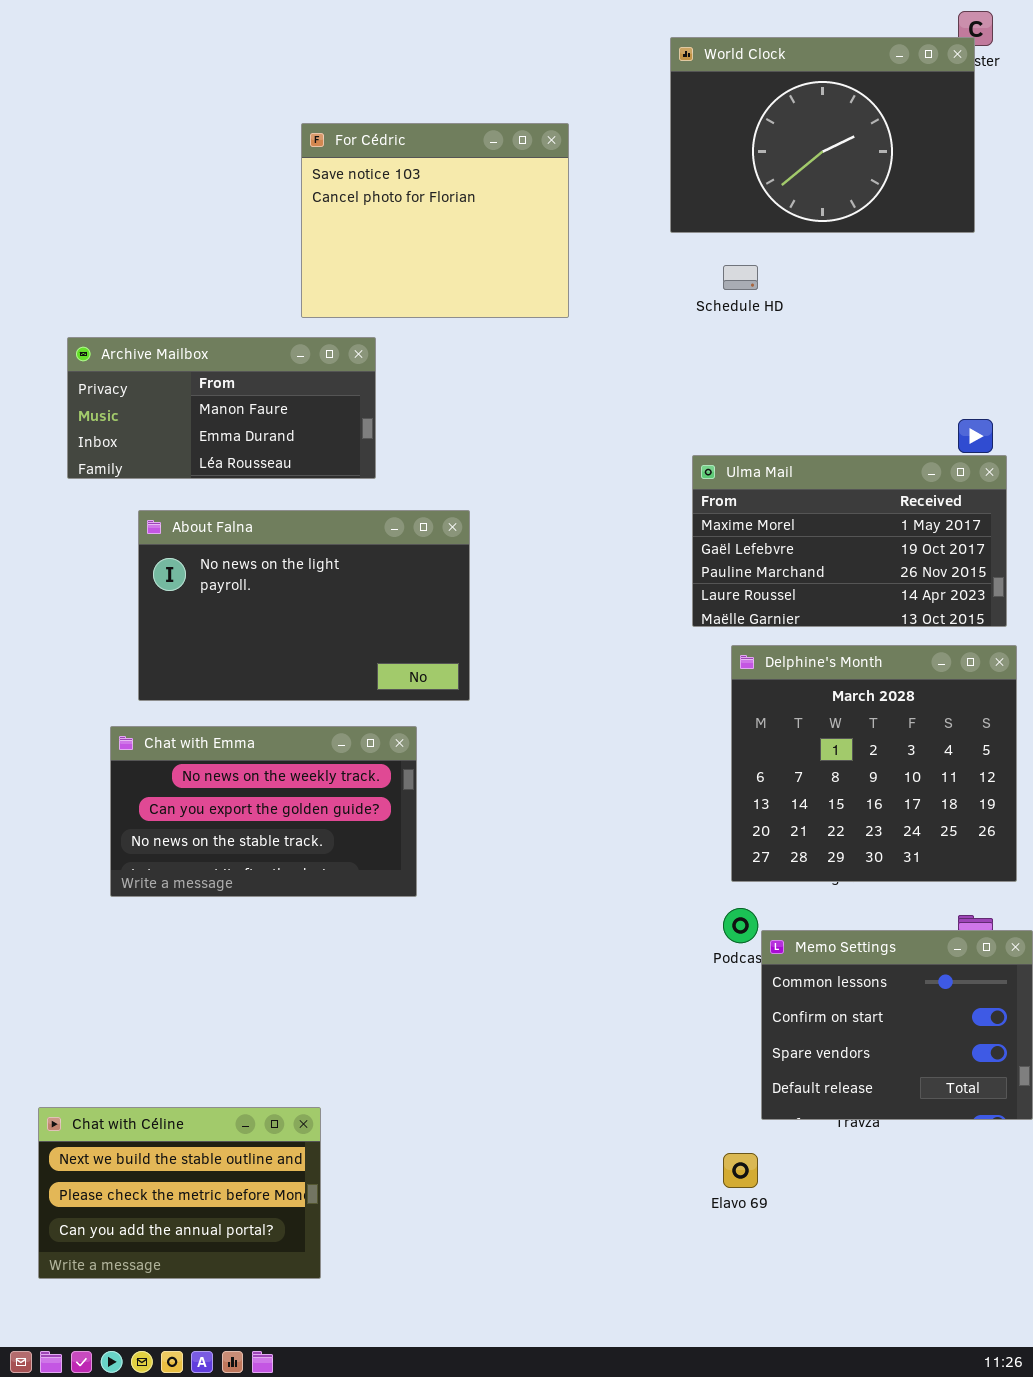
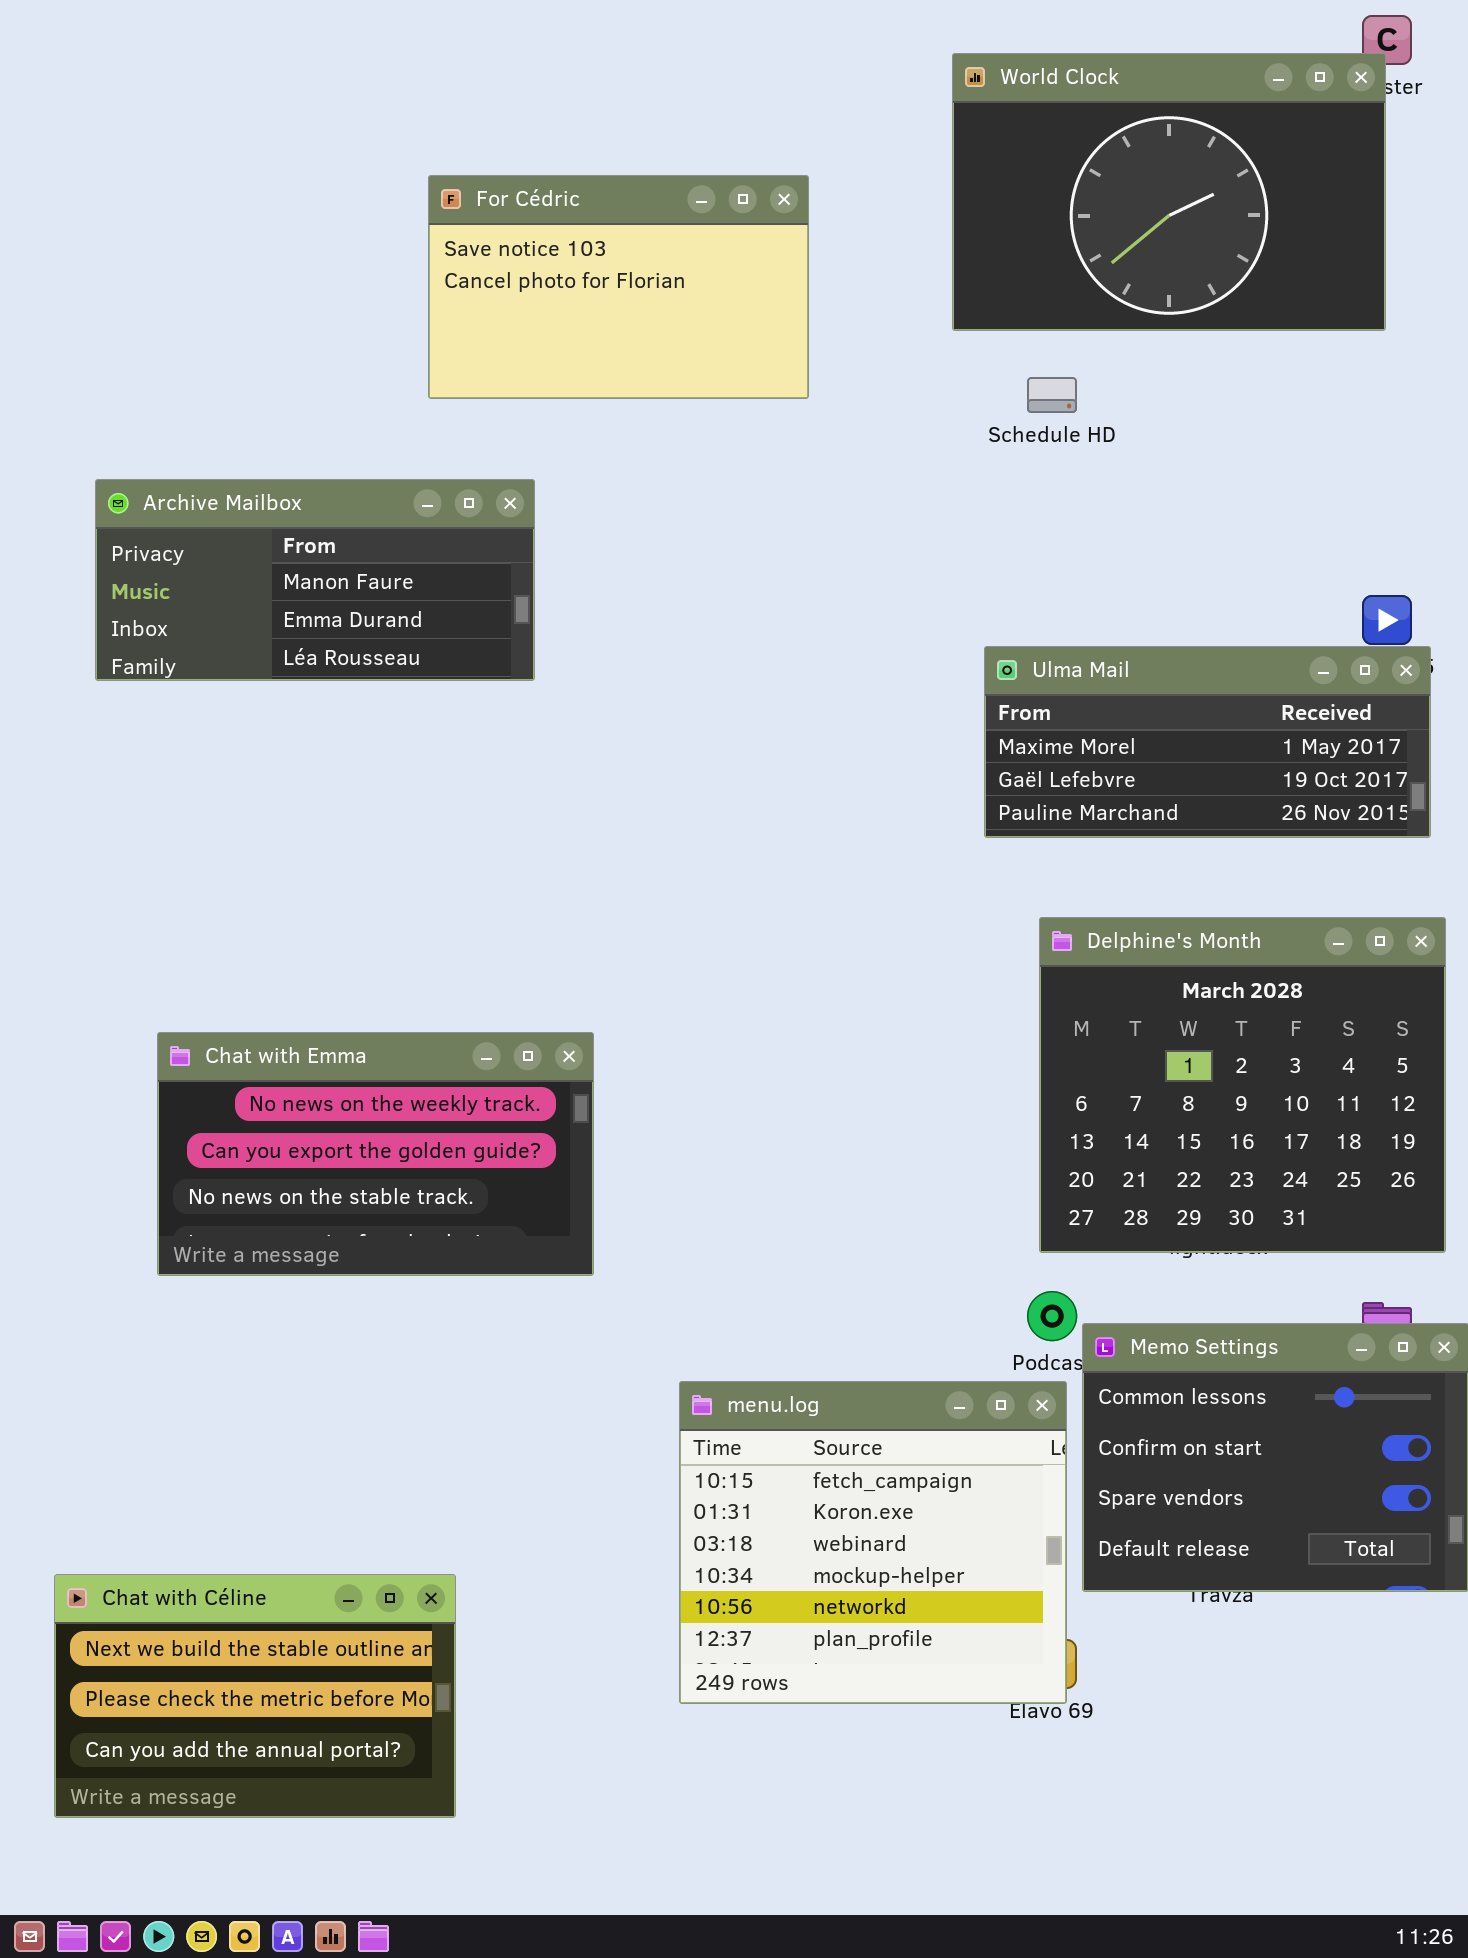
For Cédric: [301,123,569,318] -> [428,175,809,399], resized
Ulma Mail: [692,455,1007,627] -> [984,646,1431,838], resized
About Falna: [138,510,470,701] -> none, closed
menu.log: none -> [679,1381,1067,1704], opened

